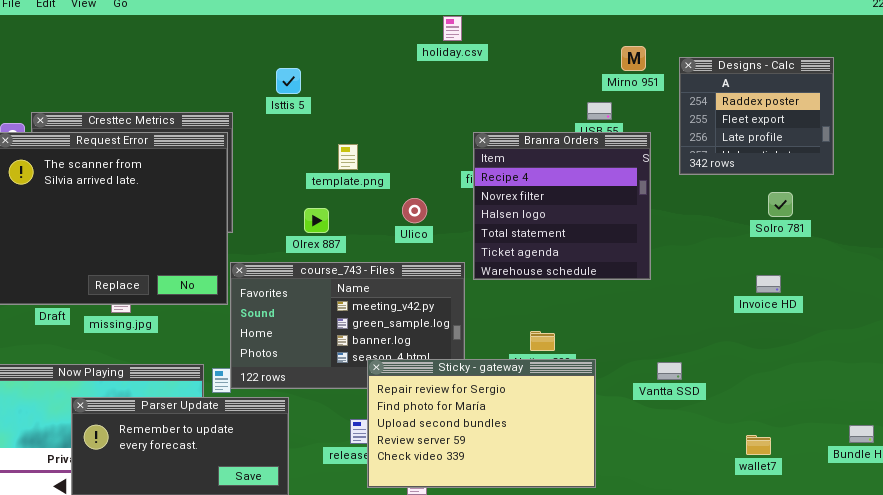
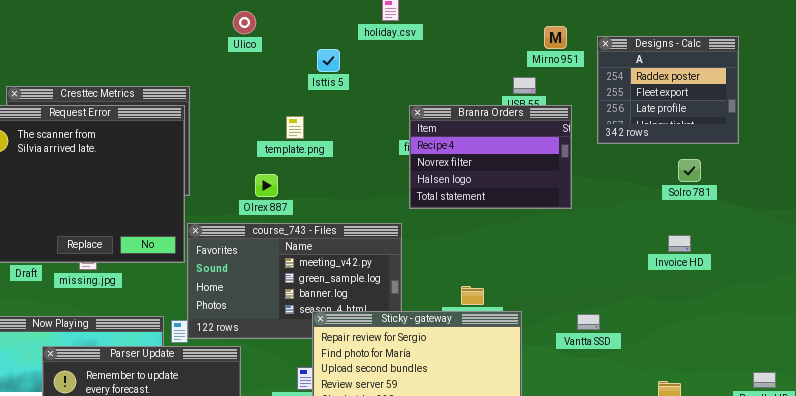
Isttis 5: [276,68,301,94] -> [317,49,340,72], moved
Branra Orders: [473,132,651,280] -> [409,105,572,209], resized
Ulico: [402,198,427,223] -> [233,11,256,34], moved

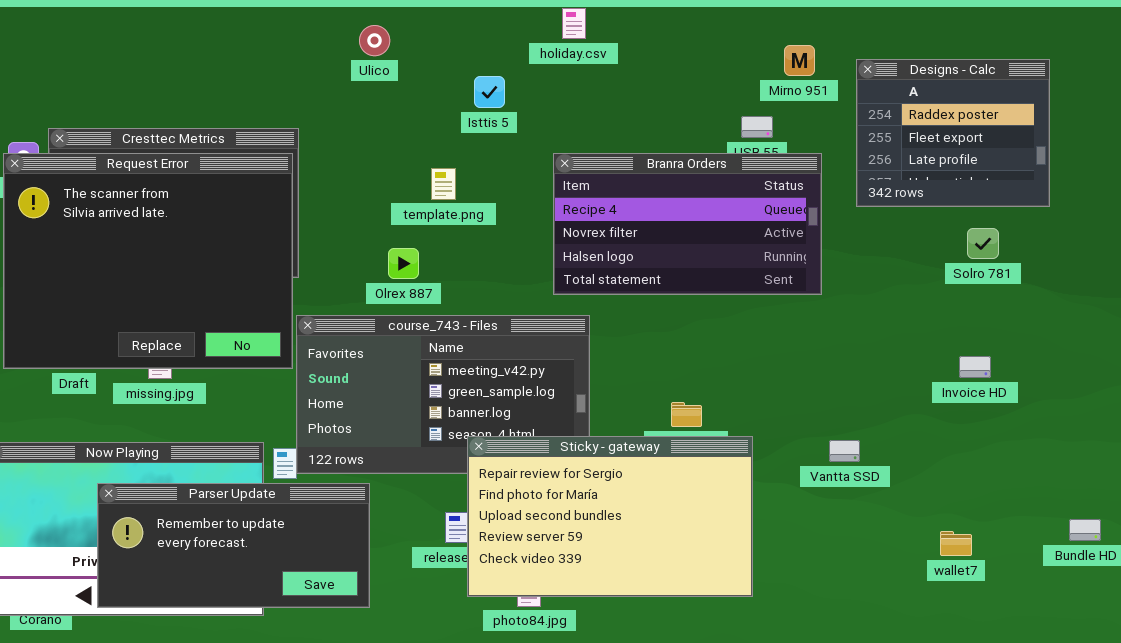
Branra Orders: [409,105,572,209] -> [553,153,822,295], resized
Invoice HD: [668,235,691,252] -> [959,356,991,378], moved

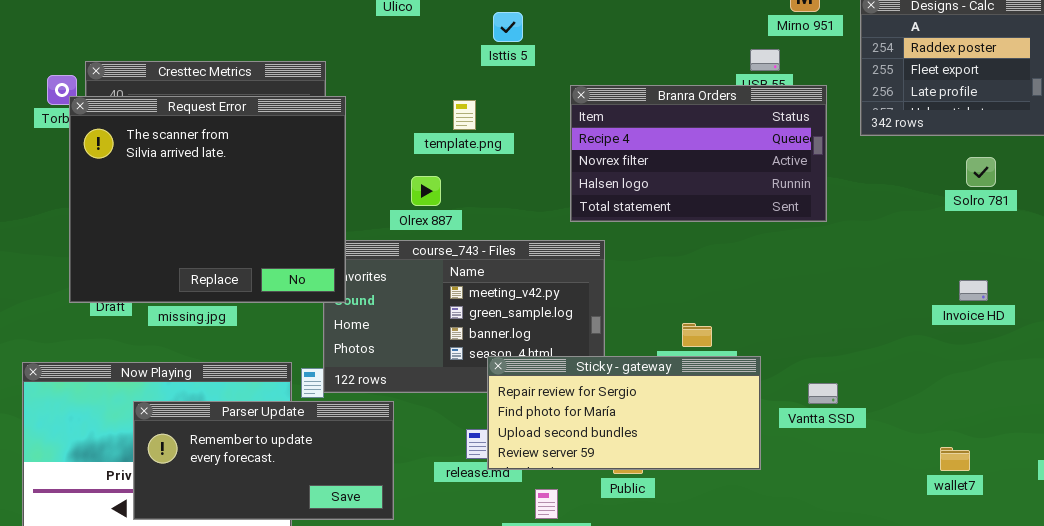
Request Error: [3,153,293,369] -> [69,96,346,303], moved
Sticky - gateway: [467,436,753,597] -> [487,356,761,470], resized
Vantta SSD: [829,440,860,462] -> [808,383,838,404], moved

